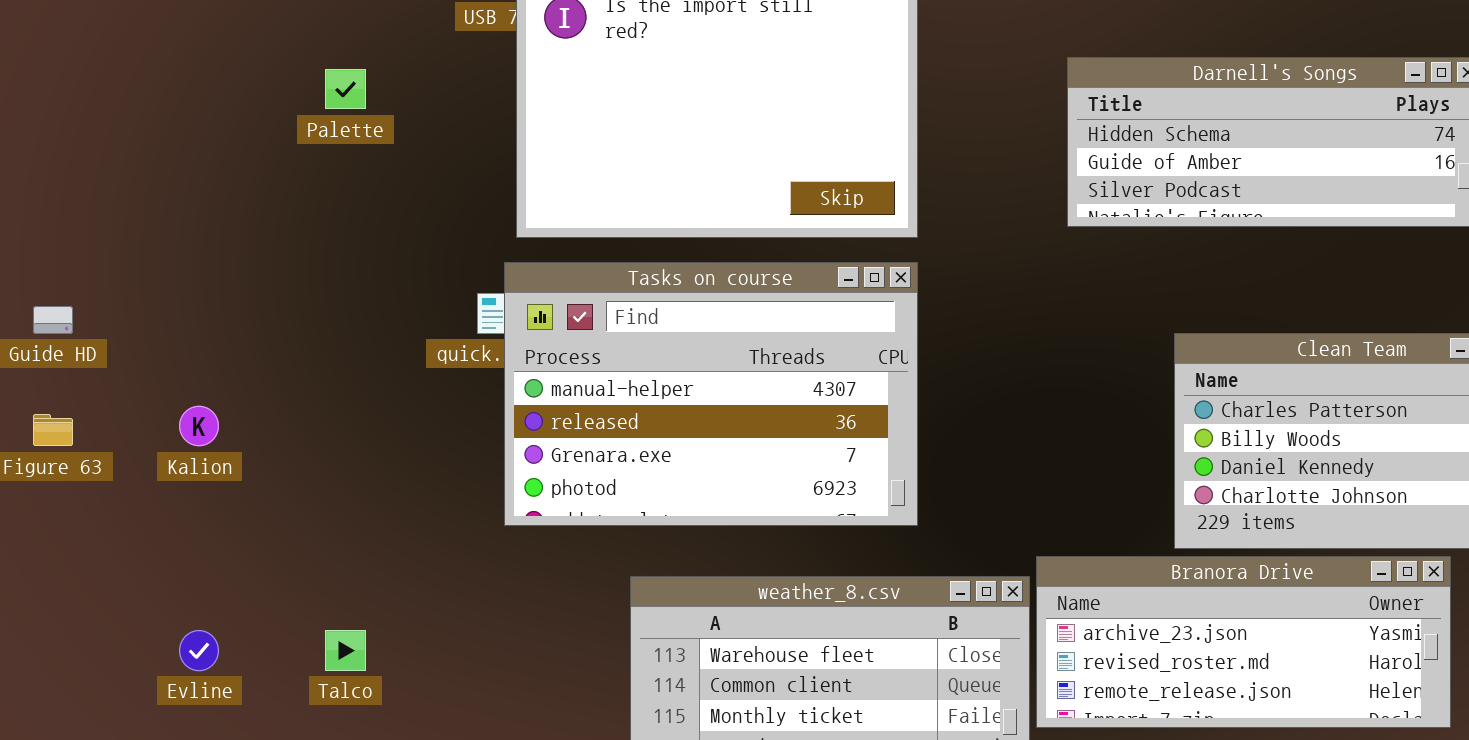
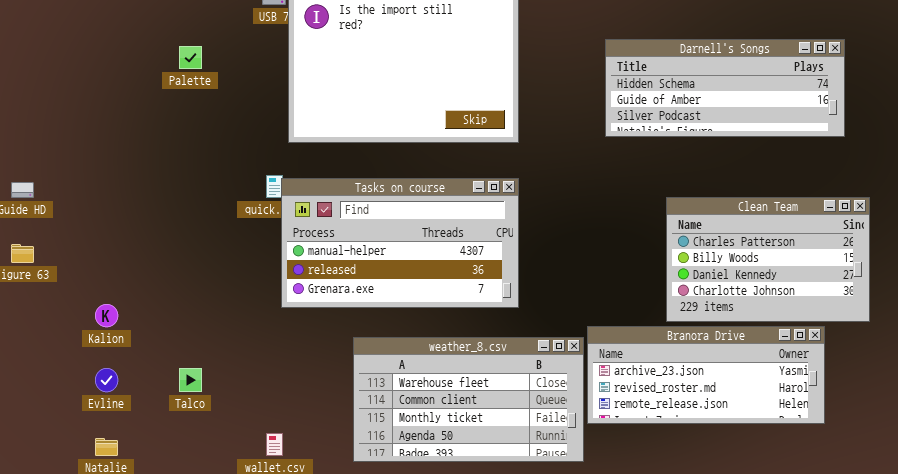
Tasks on course: [504,262,918,526] -> [281,178,519,308], resized
Kalion: [179,406,219,446] -> [95,304,118,327], moved

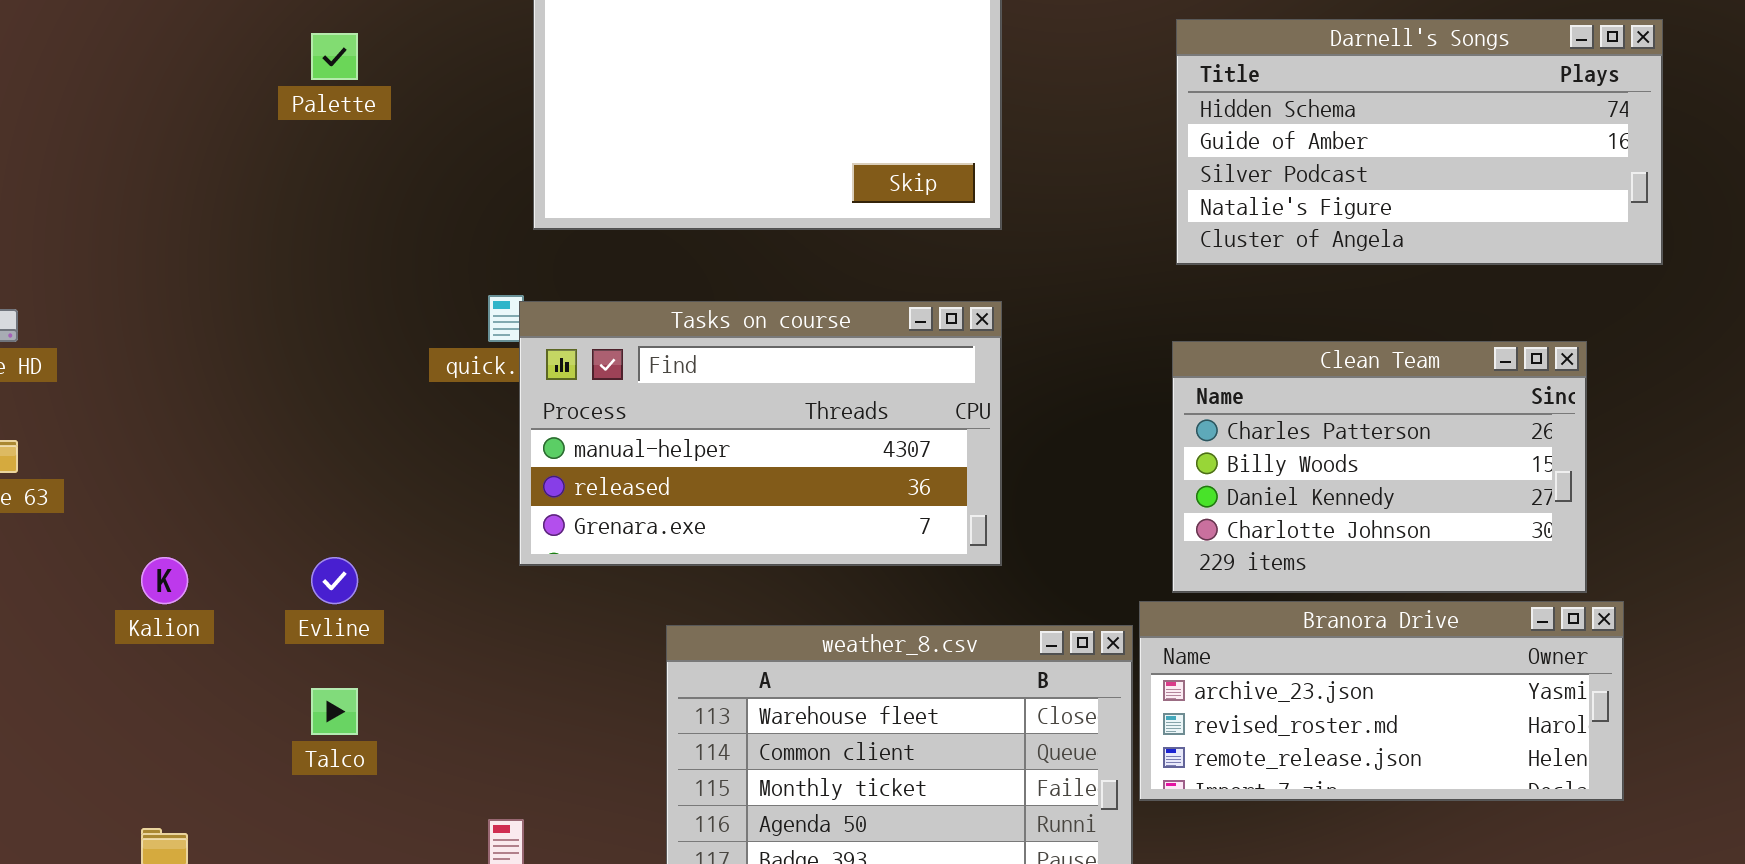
Darnell's Songs: [605,39,845,137] -> [1176,19,1663,265], resized
Clean Team: [666,197,870,322] -> [1172,341,1587,593], moved
Evline: [95,368,118,392] -> [311,557,358,604], moved

